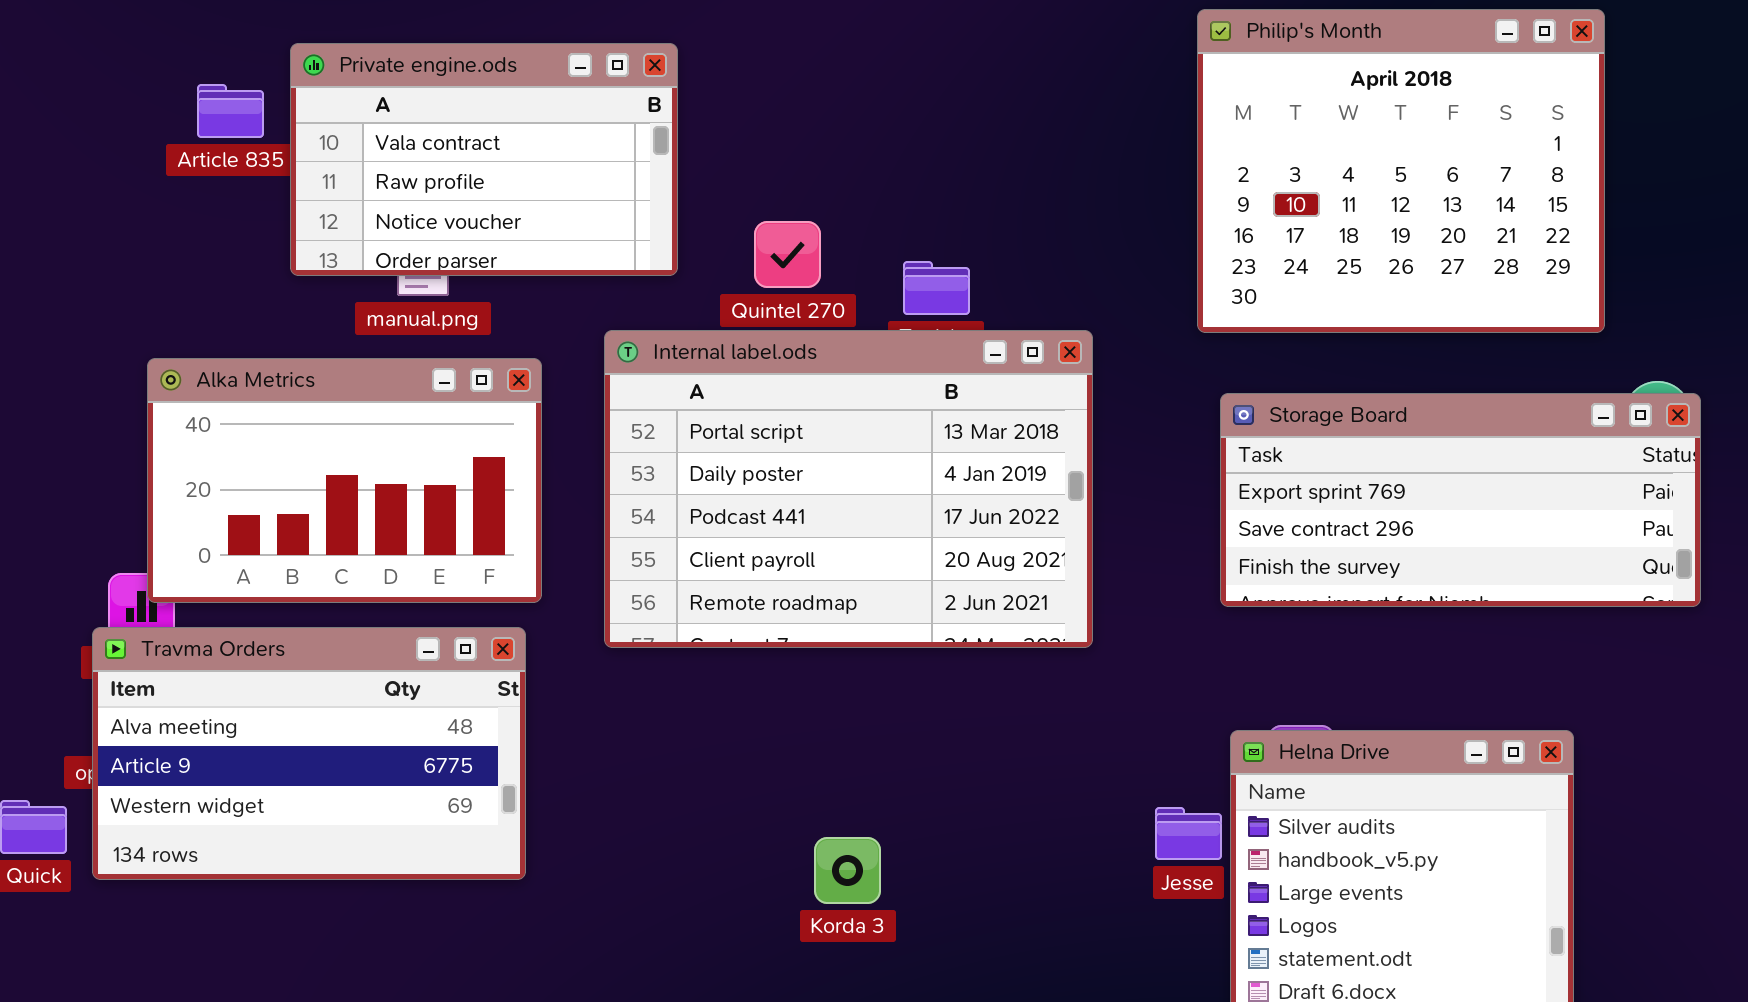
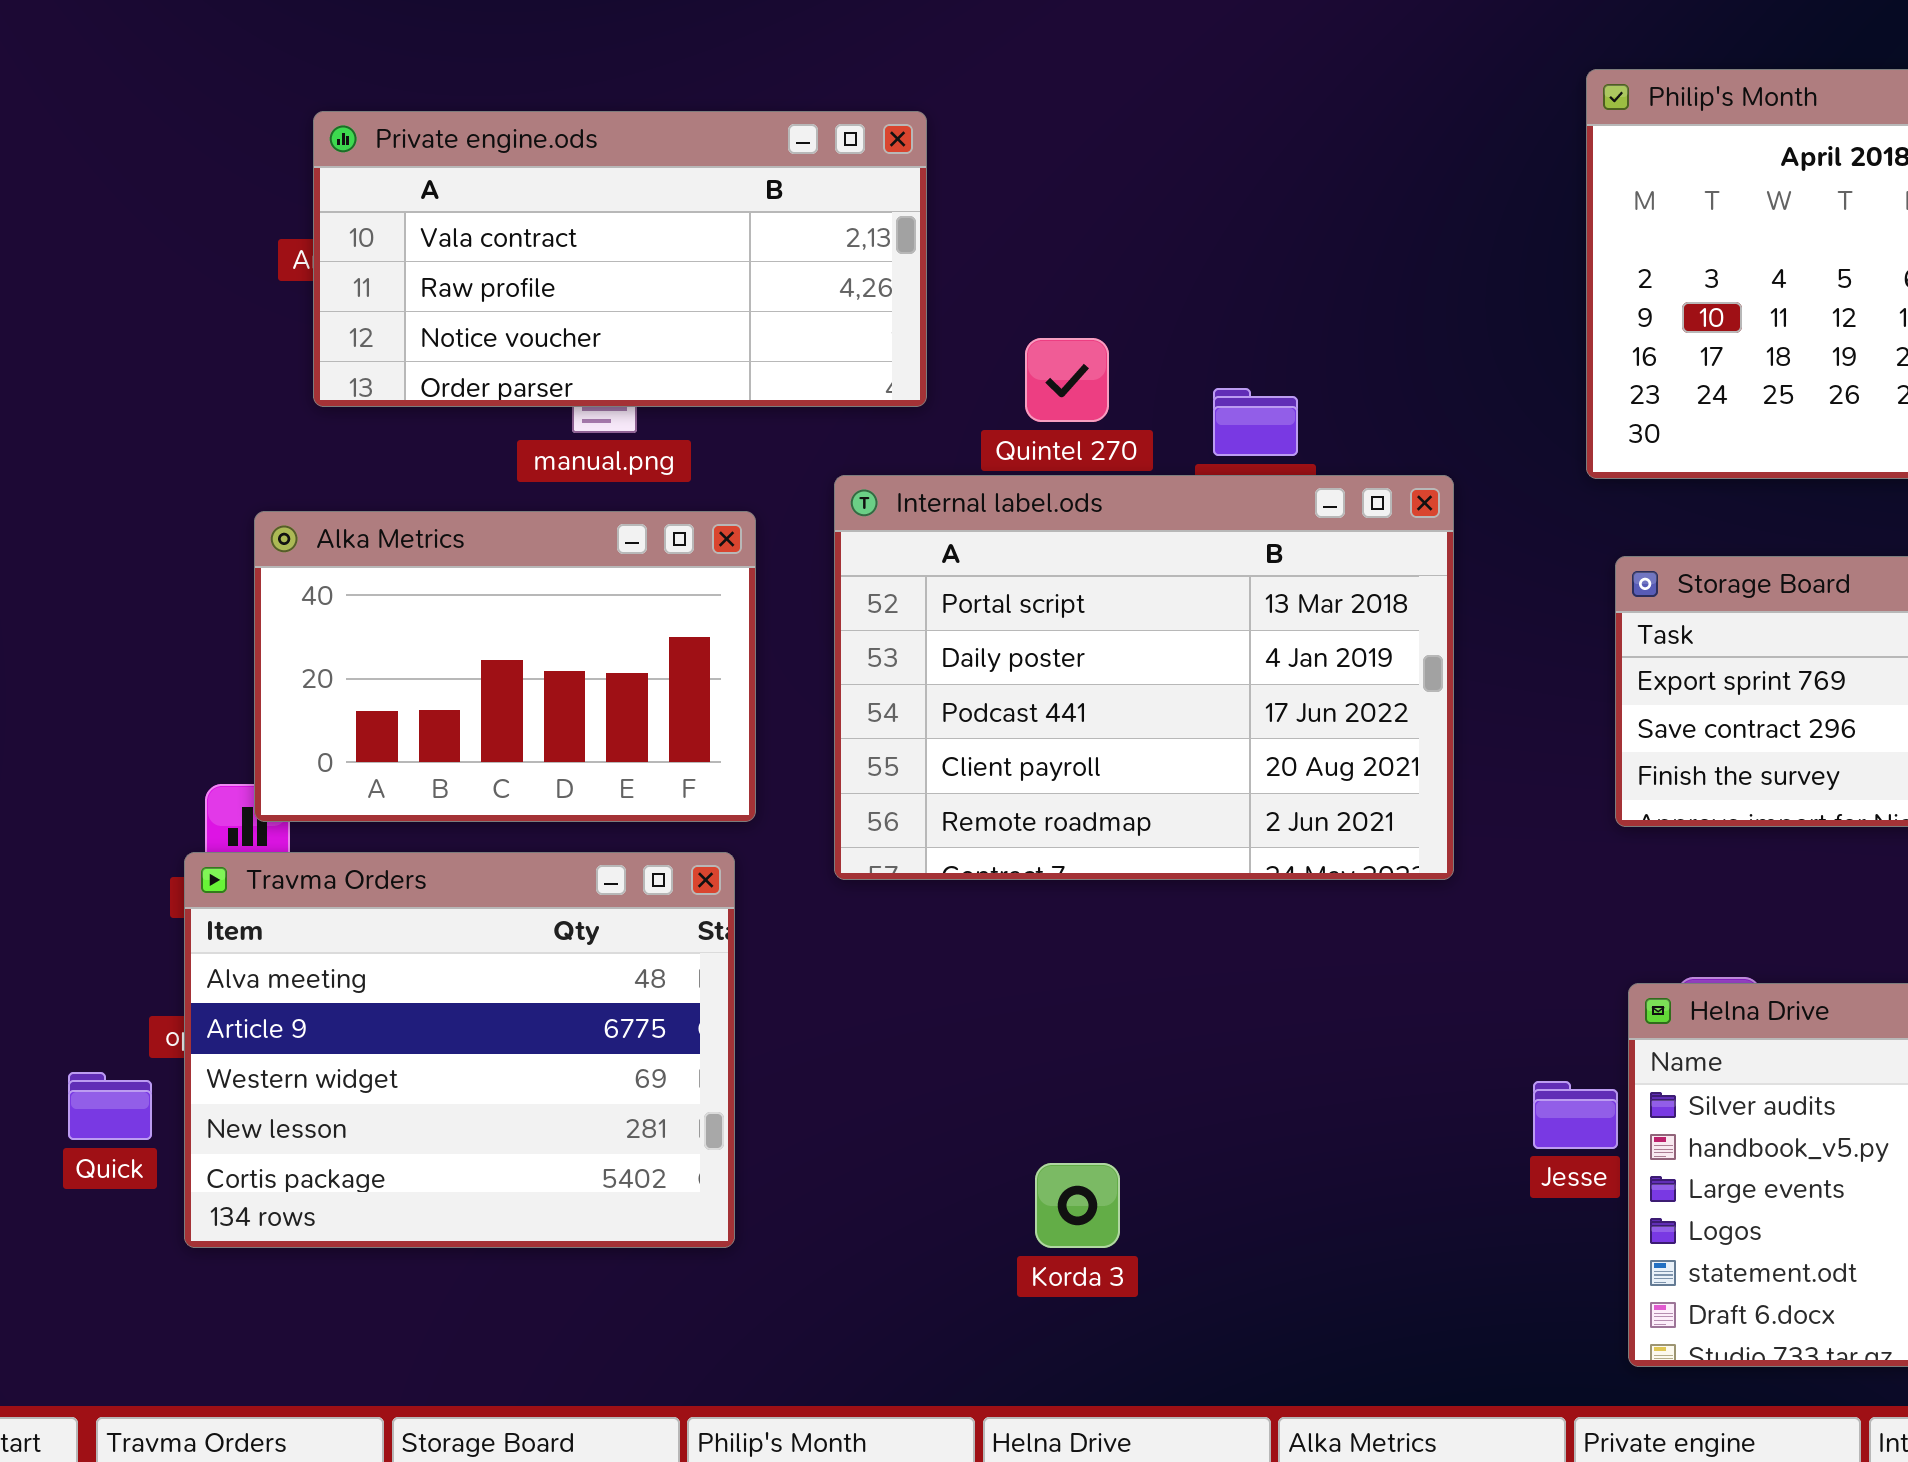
Private engine.ods: [290,43,678,276] -> [313,111,927,407], resized
Travma Orders: [92,627,526,880] -> [184,852,735,1248], resized
Korda 3: [814,837,881,904] -> [1035,1163,1120,1248], moved

